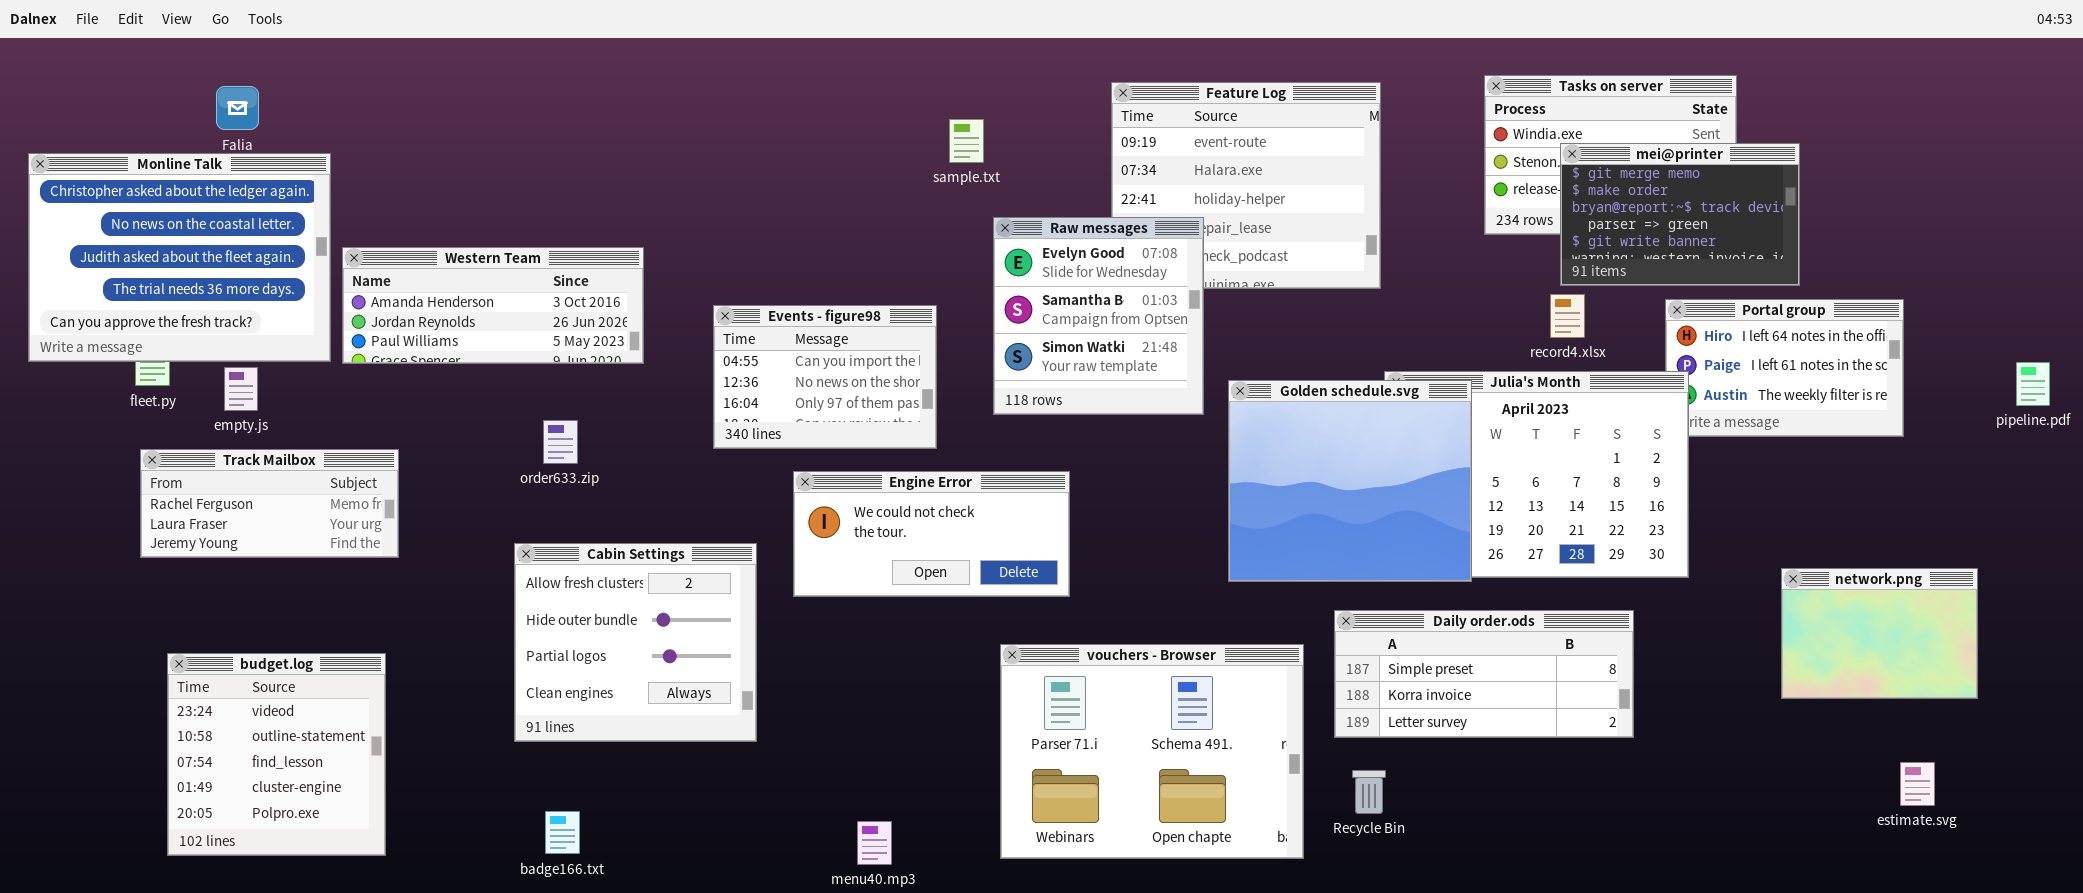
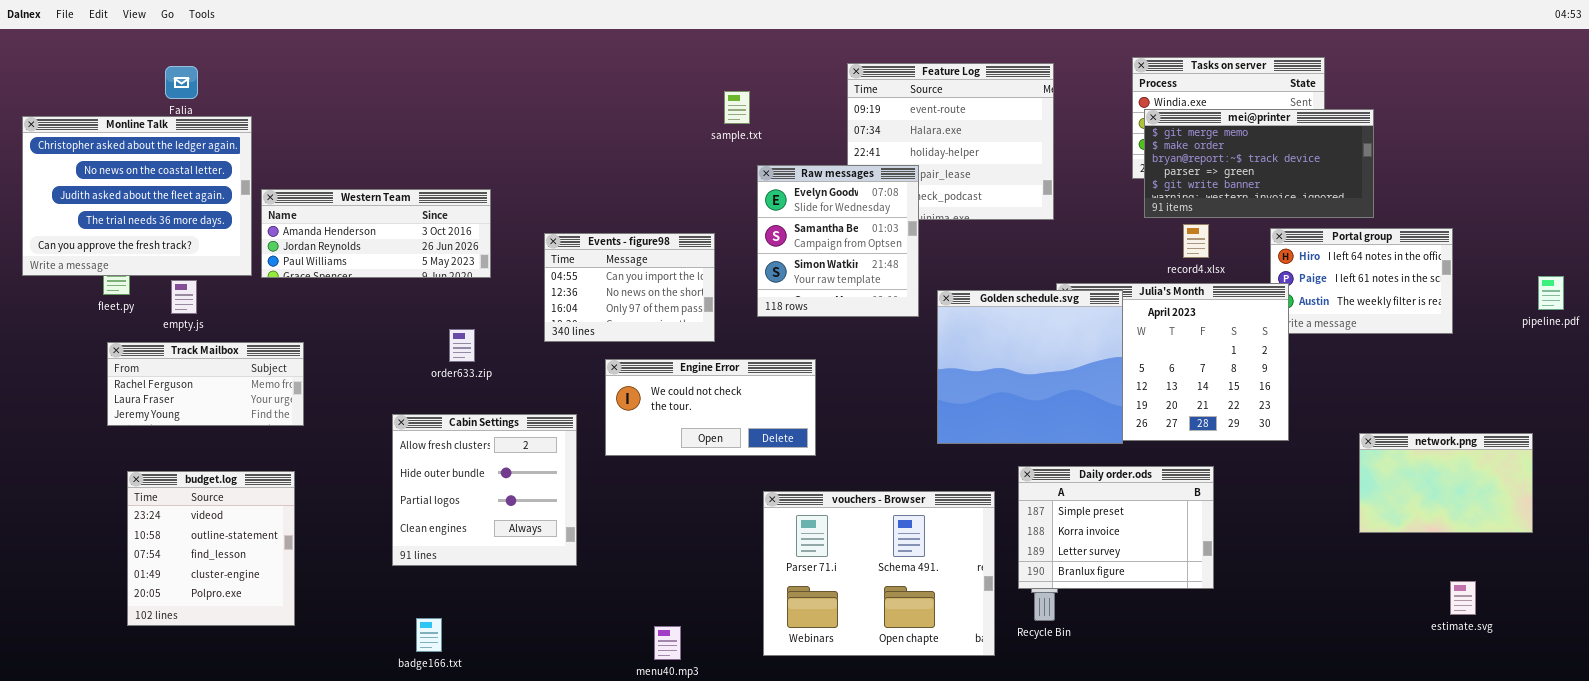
mei@printer: [1560,143,1800,286] -> [1144,109,1374,218], resized
order633.zip: [543,420,578,464] -> [449,329,475,362], moved
network.png: [1781,568,1978,699] -> [1359,433,1533,533], resized
Daily order.ods: [1334,610,1634,738] -> [1018,466,1214,589], resized
budget.log: [167,653,386,856] -> [127,471,295,626], moved

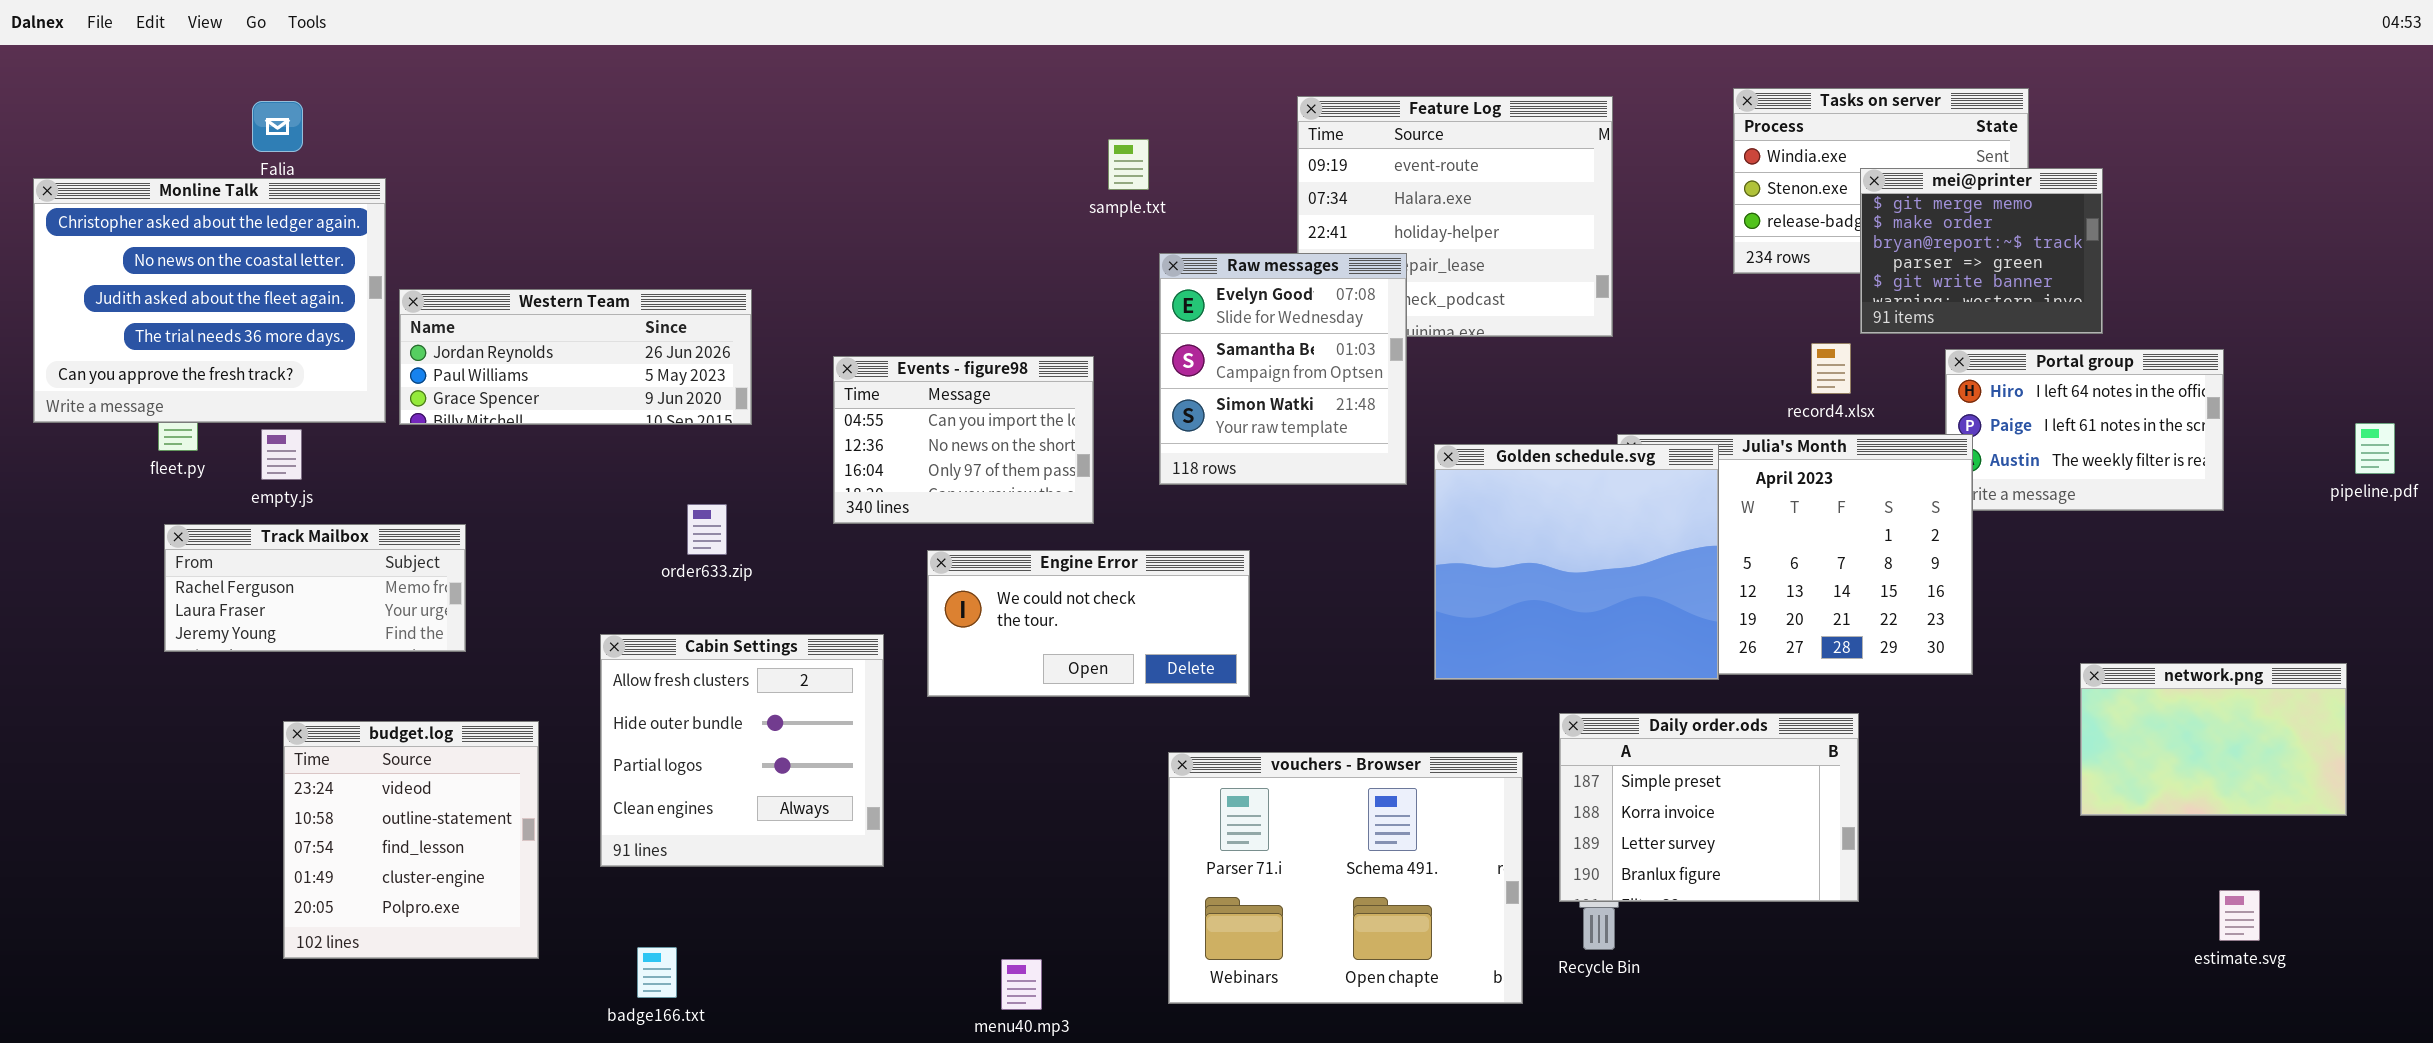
mei@printer: [1144,109,1374,218] -> [1860,168,2103,334], resized
Western Team: [261,189,491,278] -> [399,289,752,425], scrolled down 1 row
budget.log: [127,471,295,626] -> [283,721,539,959], moved

